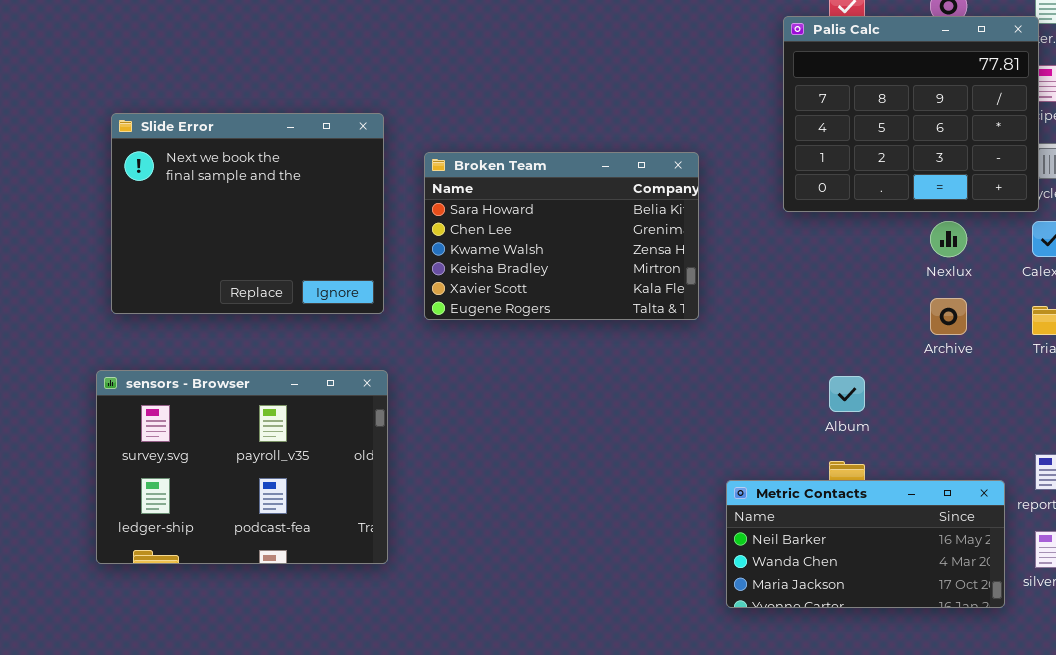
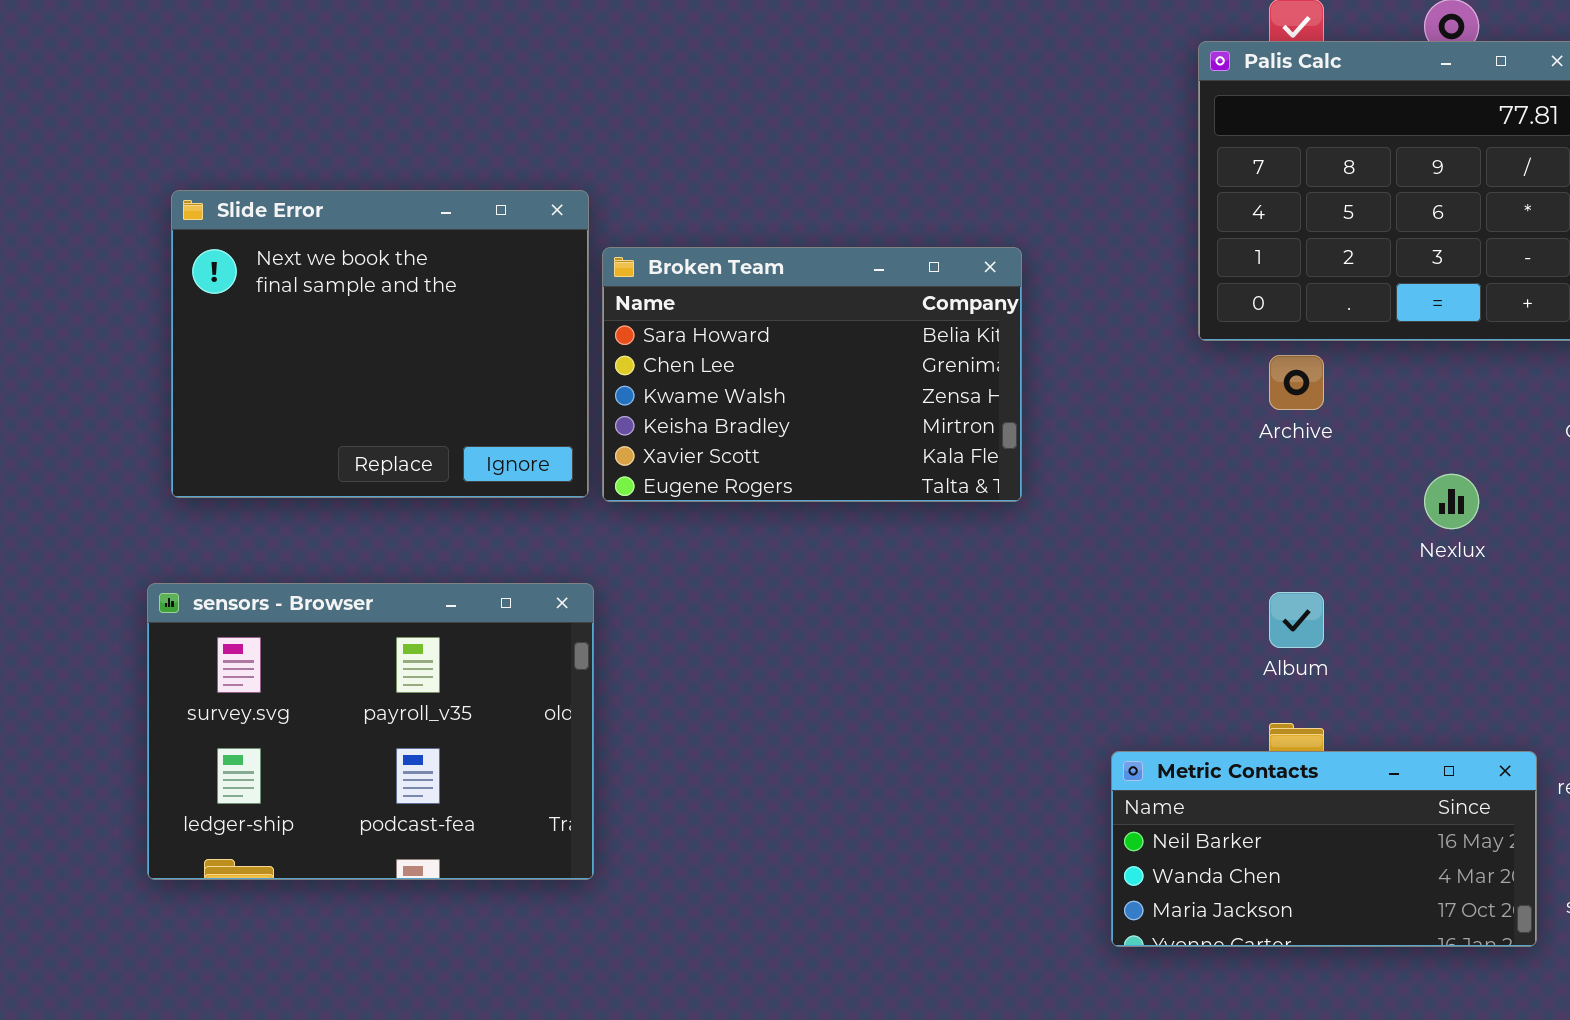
Broken Team: [424,152,699,320] -> [602,247,1022,502], moved
Nexlux: [930,221,967,257] -> [1424,474,1479,529], moved
Archive: [930,298,967,335] -> [1269,355,1324,410], moved

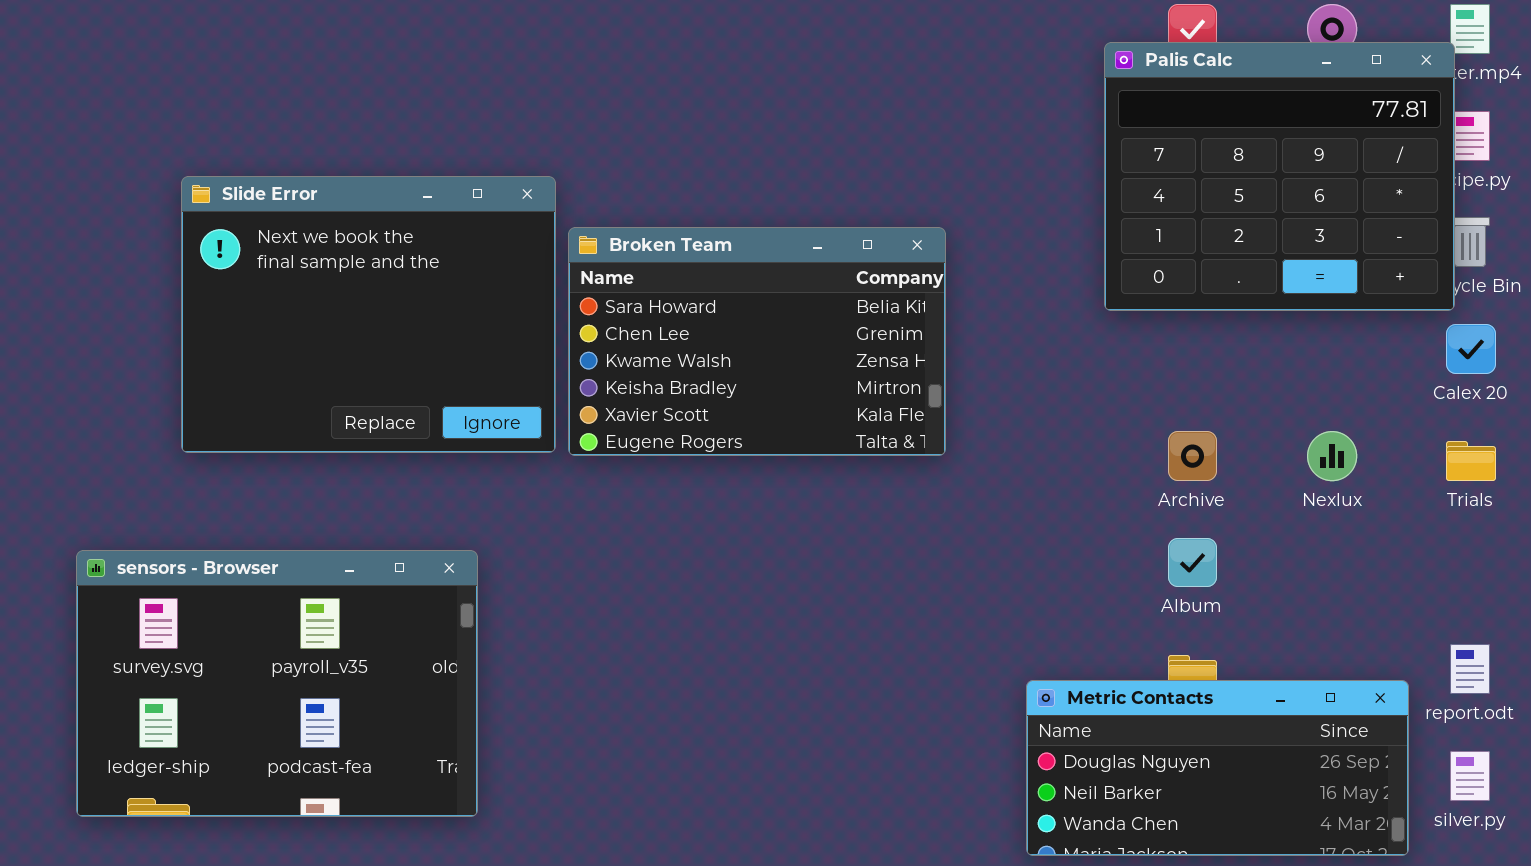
Archive: [1269,355,1324,410] -> [1168,431,1217,481], moved
sensors - Browser: [147,583,594,880] -> [76,550,478,817], moved
Metric Contacts: [1111,751,1537,947] -> [1026,680,1409,856], scrolled up 1 row

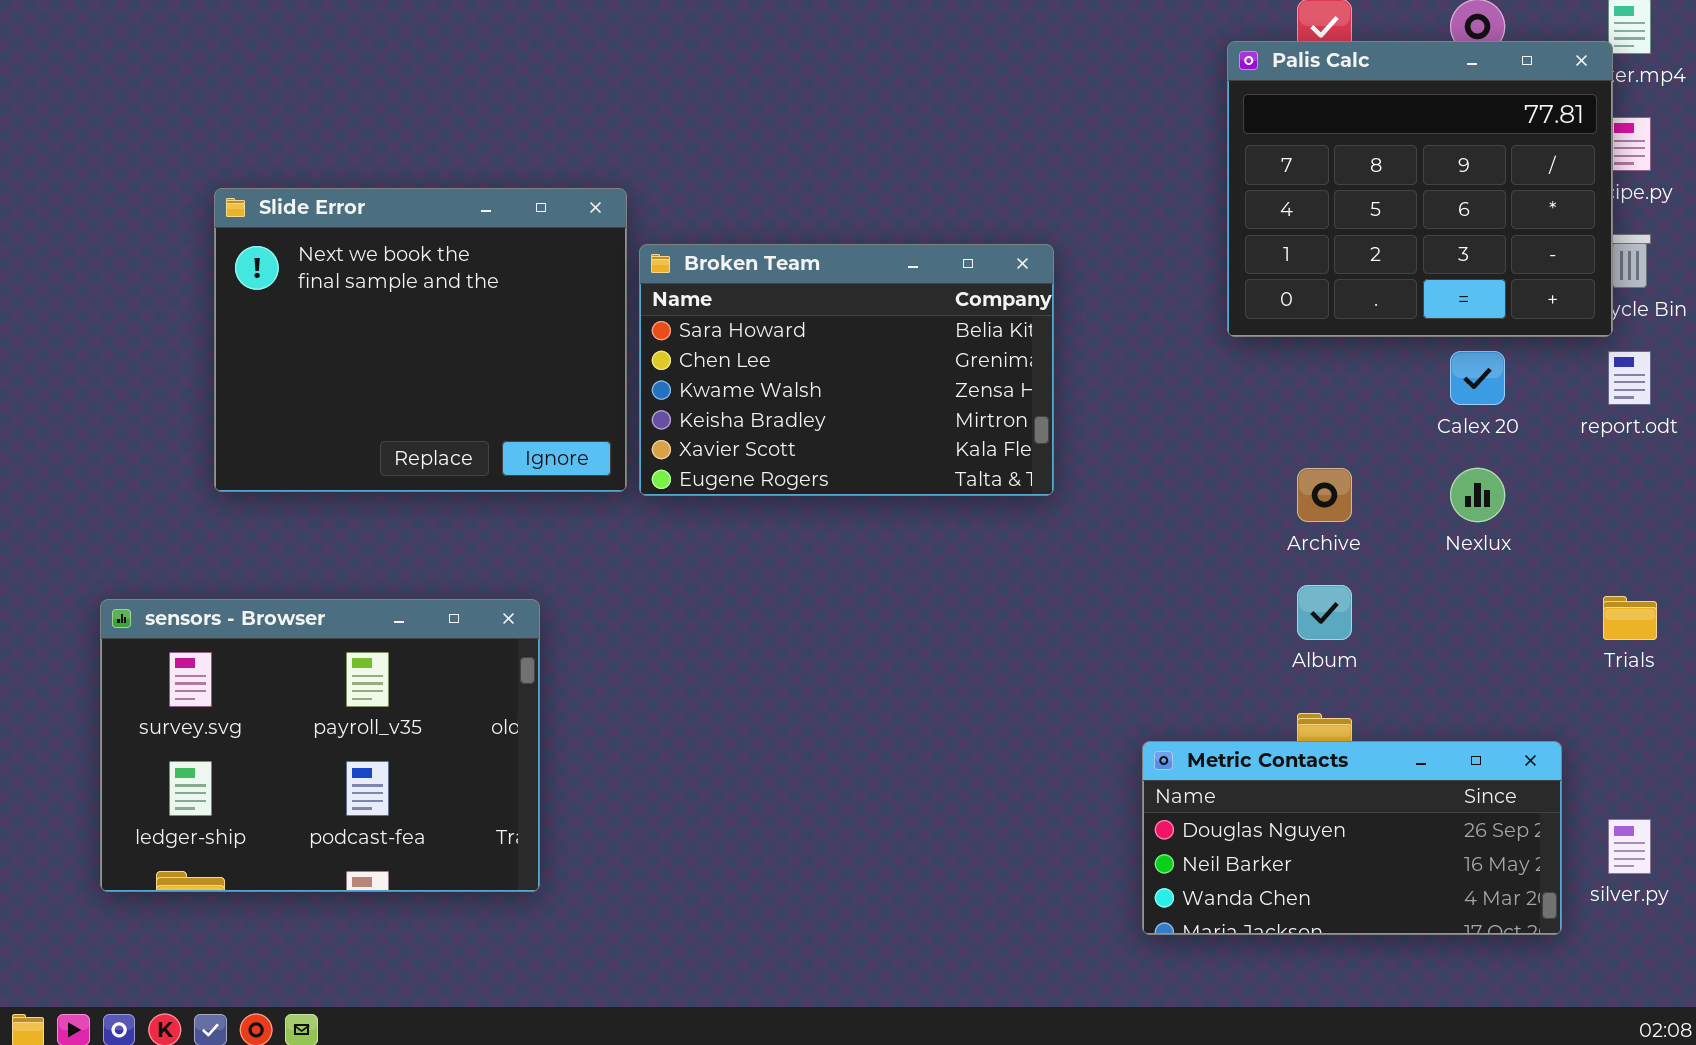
Calex 20: [1446,324,1496,374] -> [1450,351,1505,405], moved
Trials: [1446,441,1496,481] -> [1603,596,1657,640], moved
report.odt: [1450,644,1490,694] -> [1608,351,1651,405], moved

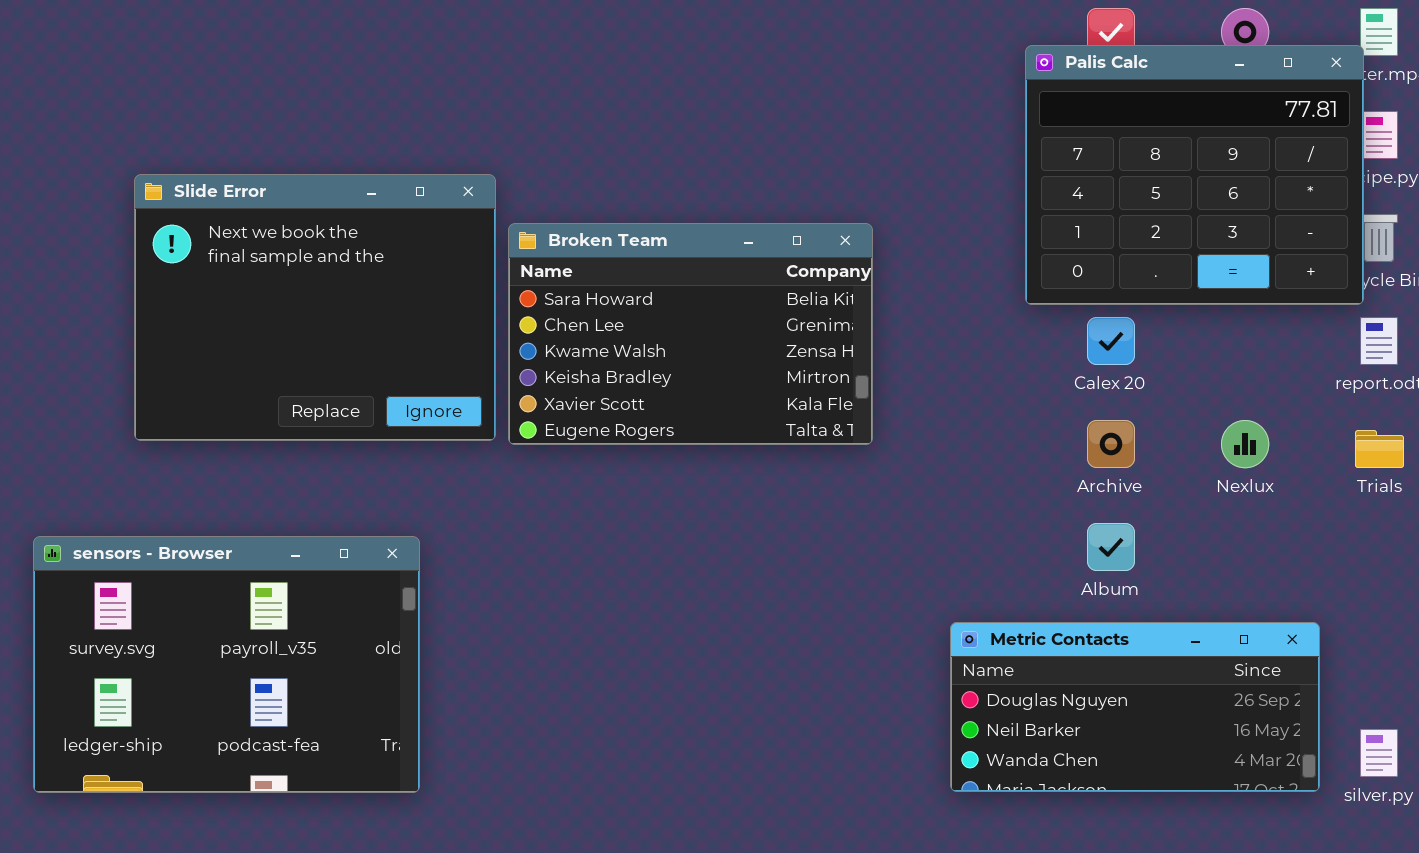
Calex 20: [1450,351,1505,405] -> [1087,317,1135,365], moved
Trials: [1603,596,1657,640] -> [1355,430,1404,468], moved
Metric Contacts: [1142,741,1562,935] -> [950,622,1320,792], moved

